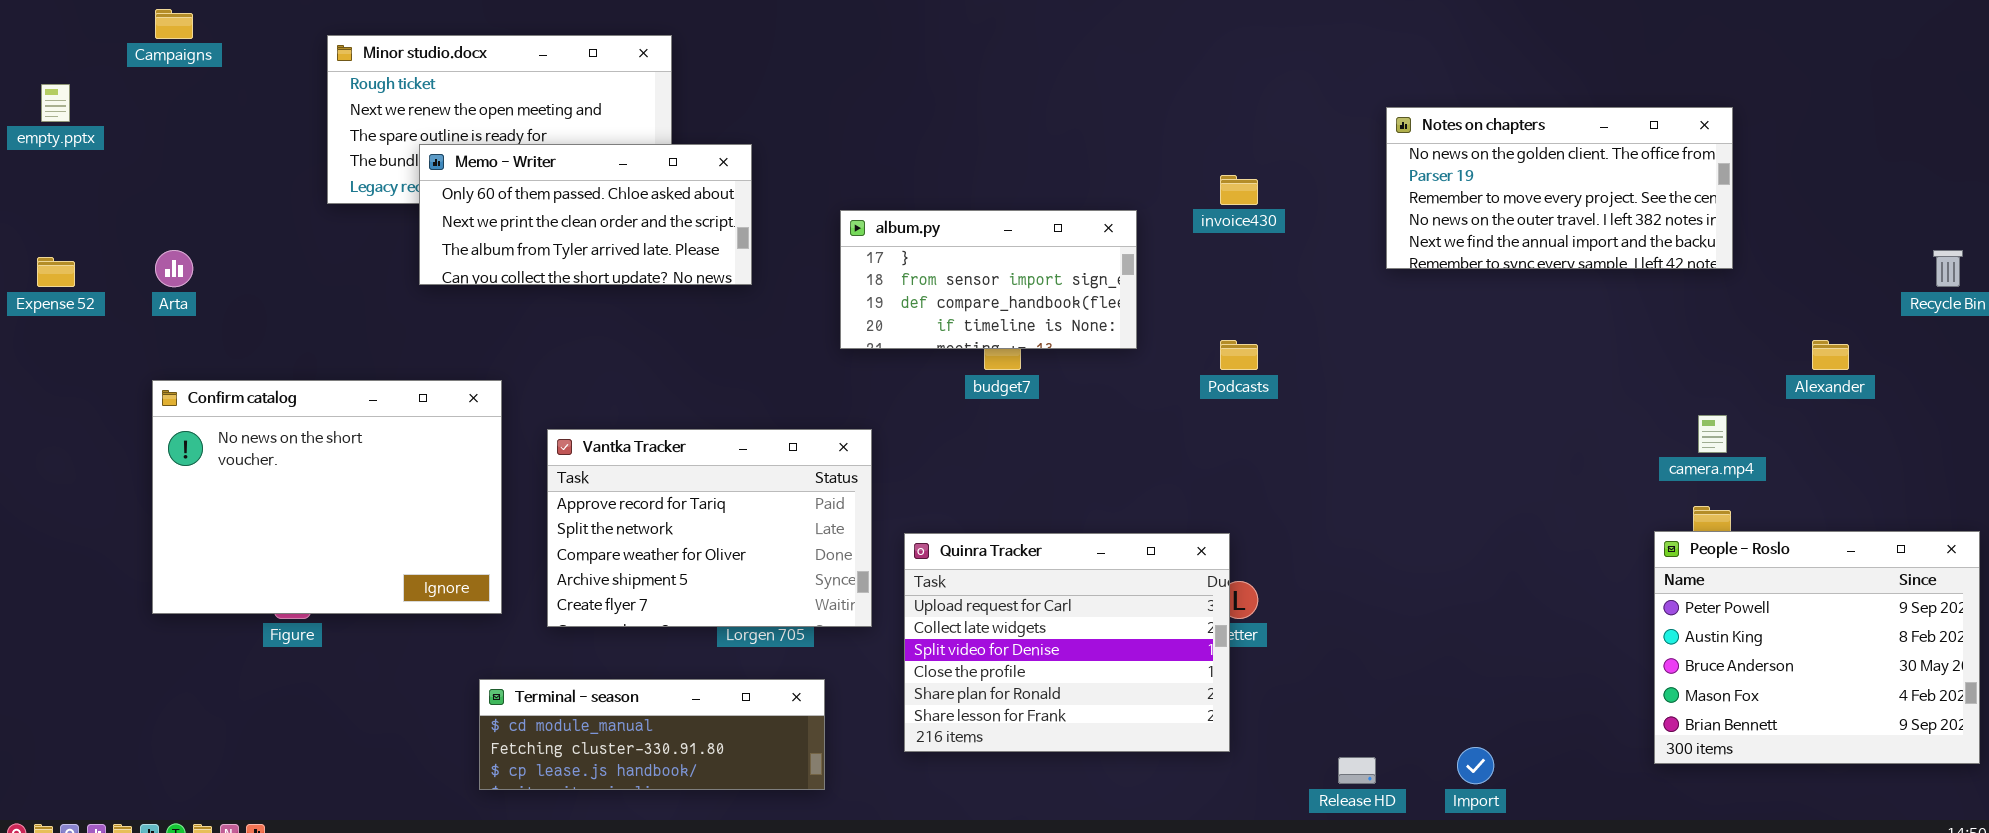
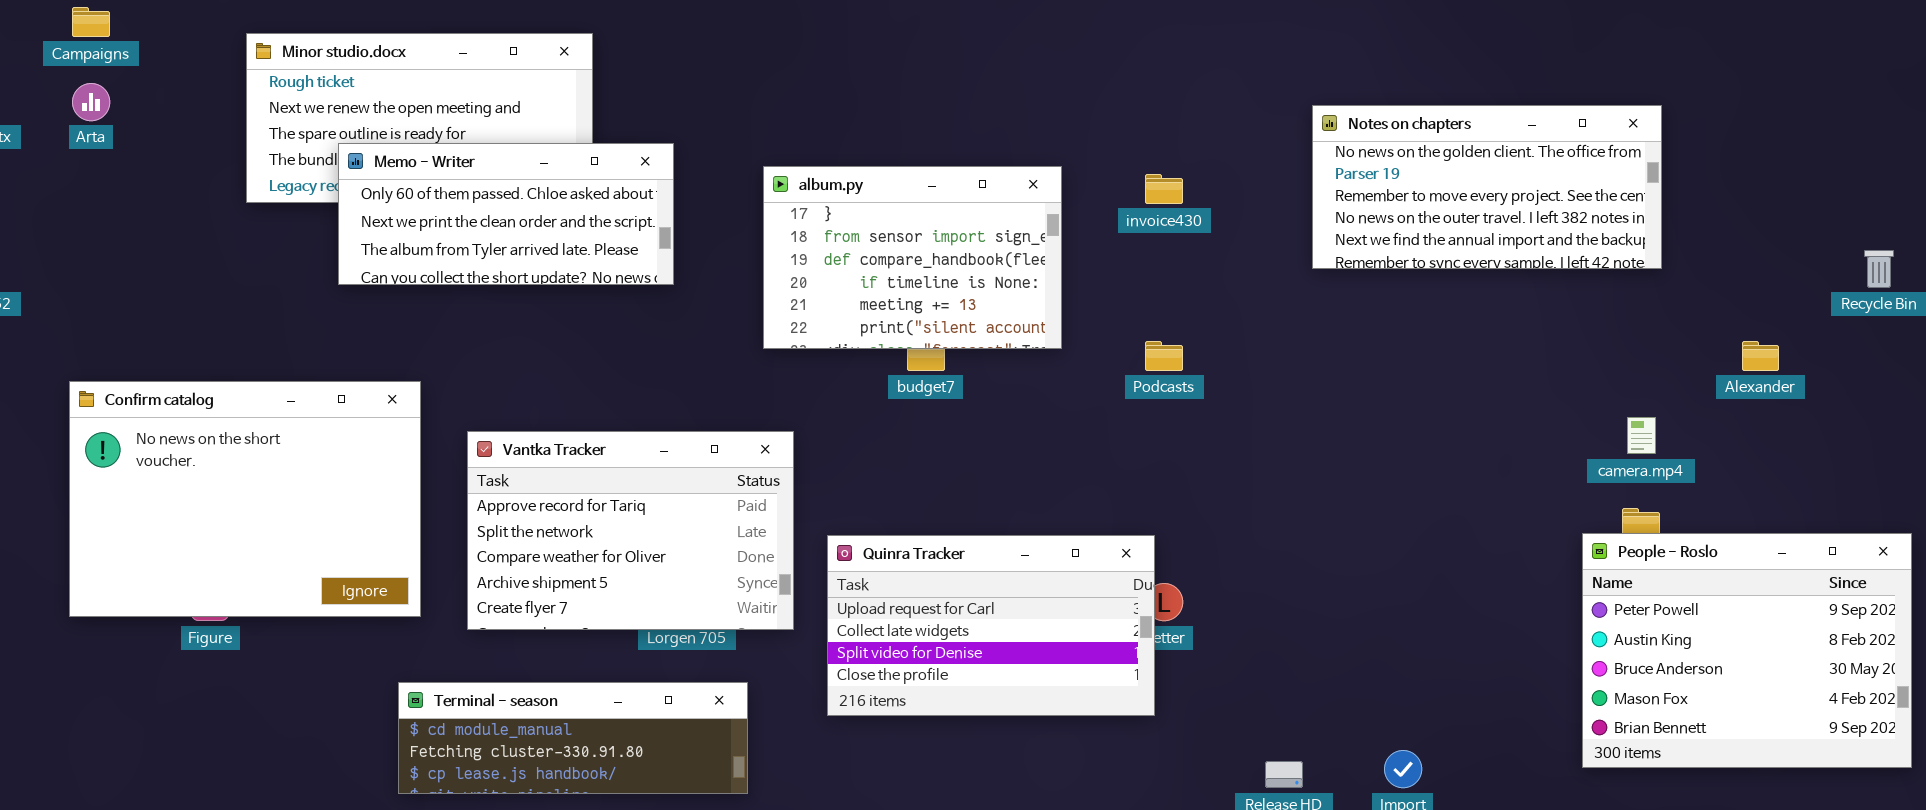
album.py: [840,210,1137,349] -> [763,166,1062,349], resized
Arta: [155,250,193,287] -> [72,83,110,121], moved
Quinra Tracker: [904,533,1230,752] -> [827,535,1155,716], resized

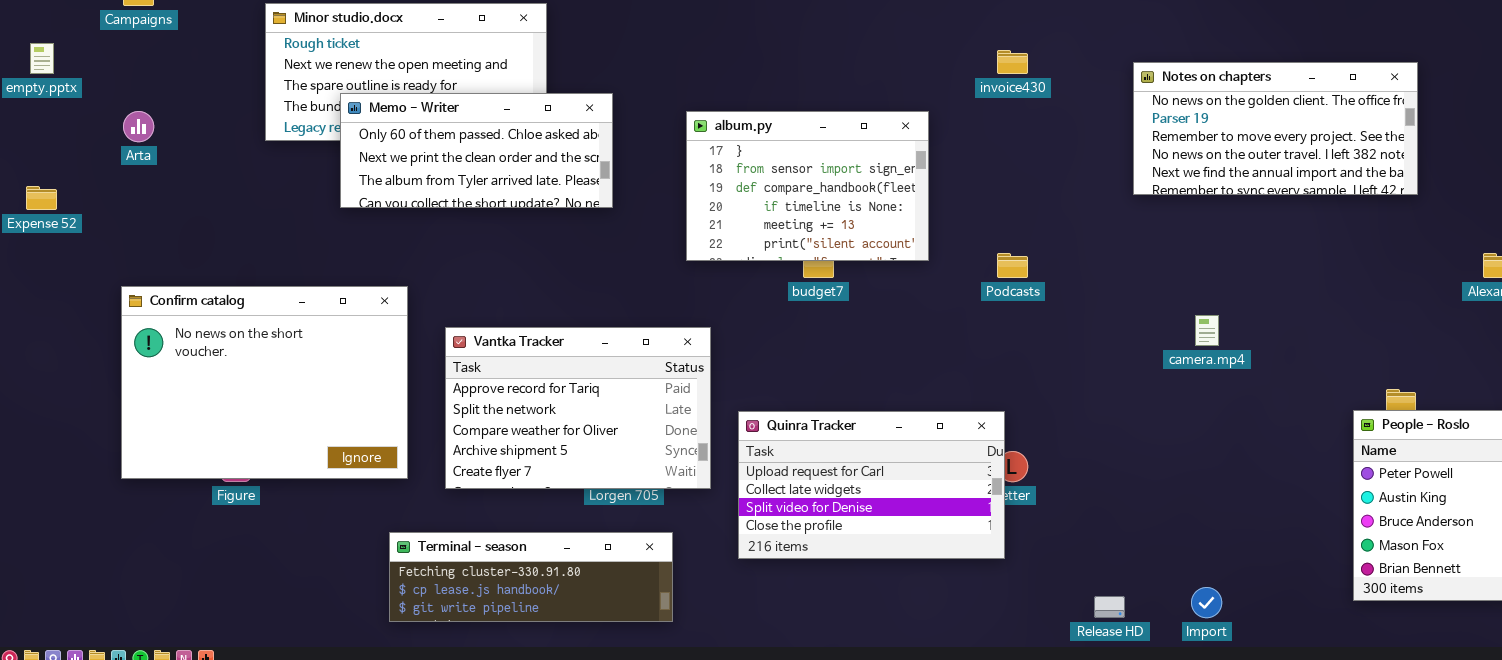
Arta: [72,83,110,121] -> [123,111,154,142], moved
invoice430: [1145,174,1183,204] -> [997,50,1028,74], moved
camera.mp4: [1627,417,1656,454] -> [1195,315,1219,346], moved
Terminal - season: [398,682,748,794] -> [389,532,673,622], scrolled down 1 row

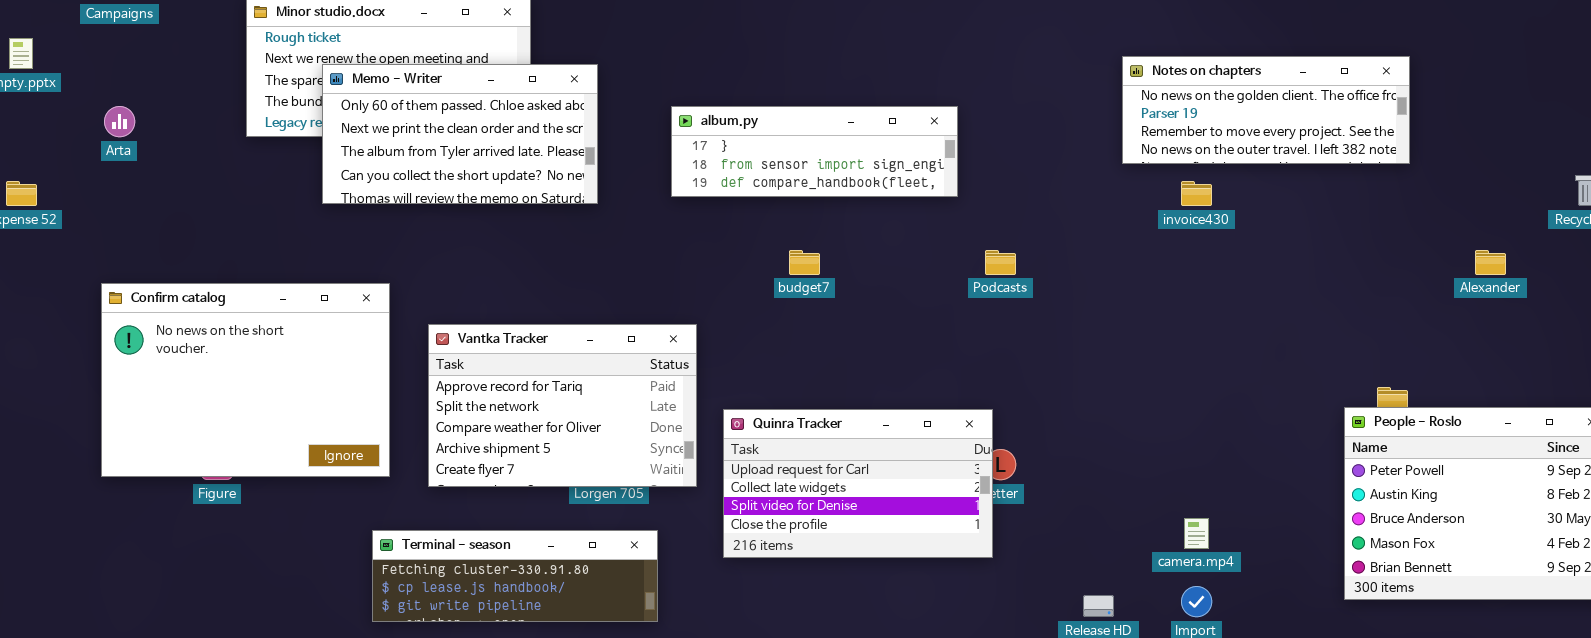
invoice430: [997,50,1028,74] -> [1181,181,1212,206], moved
Notes on chapters: [1133,62,1418,195] -> [1122,56,1410,164], resized
Memo - Writer: [340,93,613,208] -> [322,64,598,204], resized
album.py: [686,111,929,261] -> [671,106,958,197], resized
camera.mp4: [1195,315,1219,346] -> [1184,518,1209,549], moved

